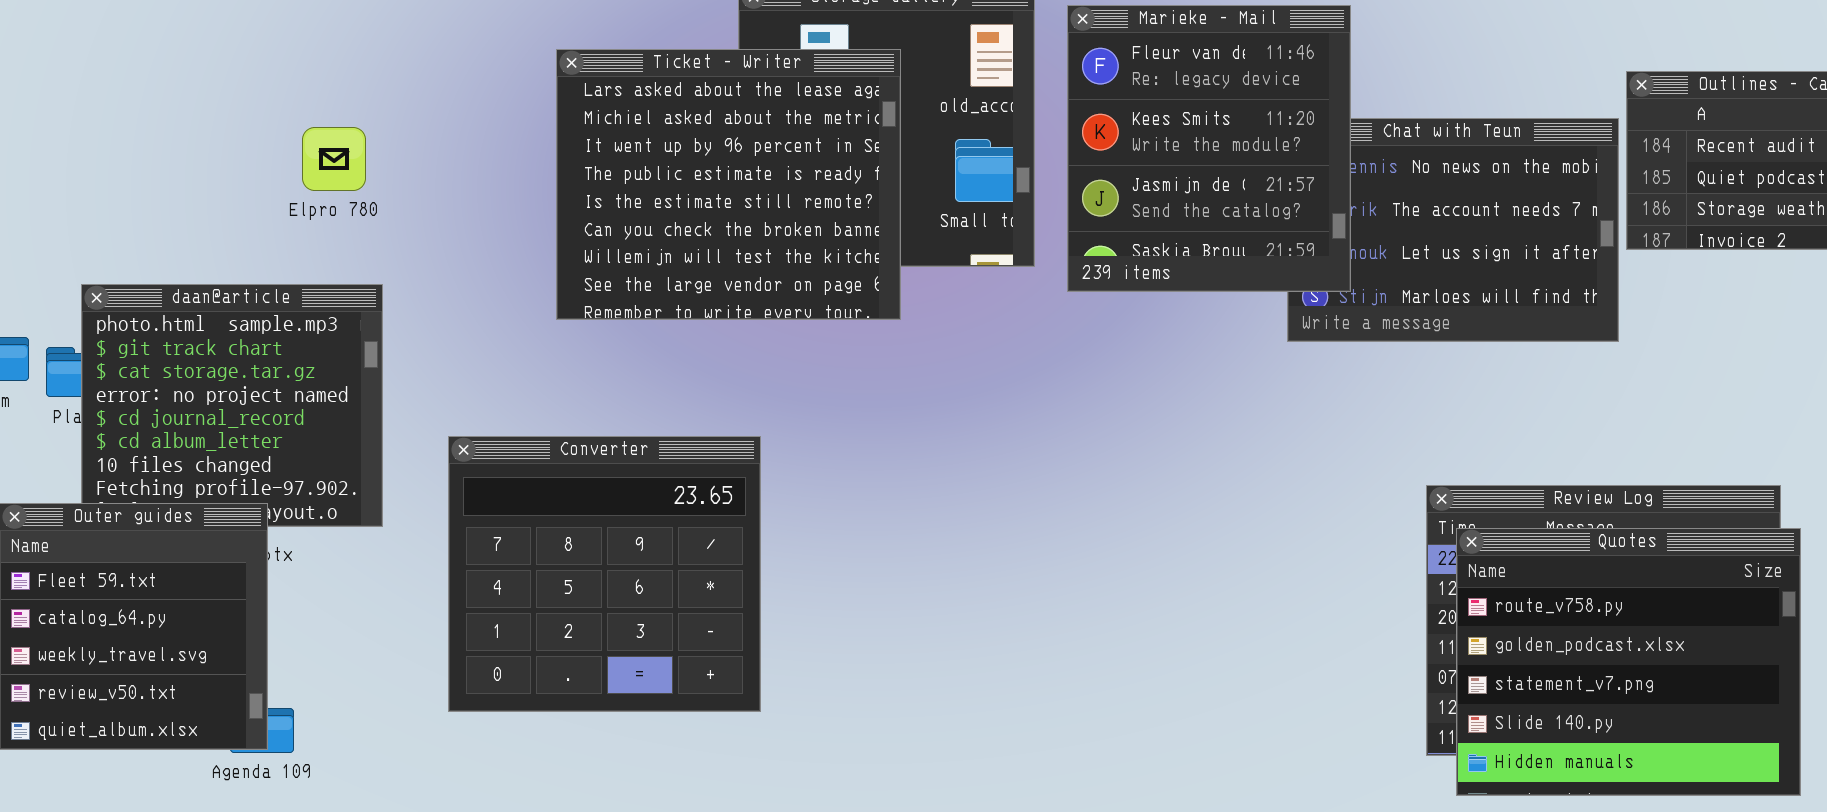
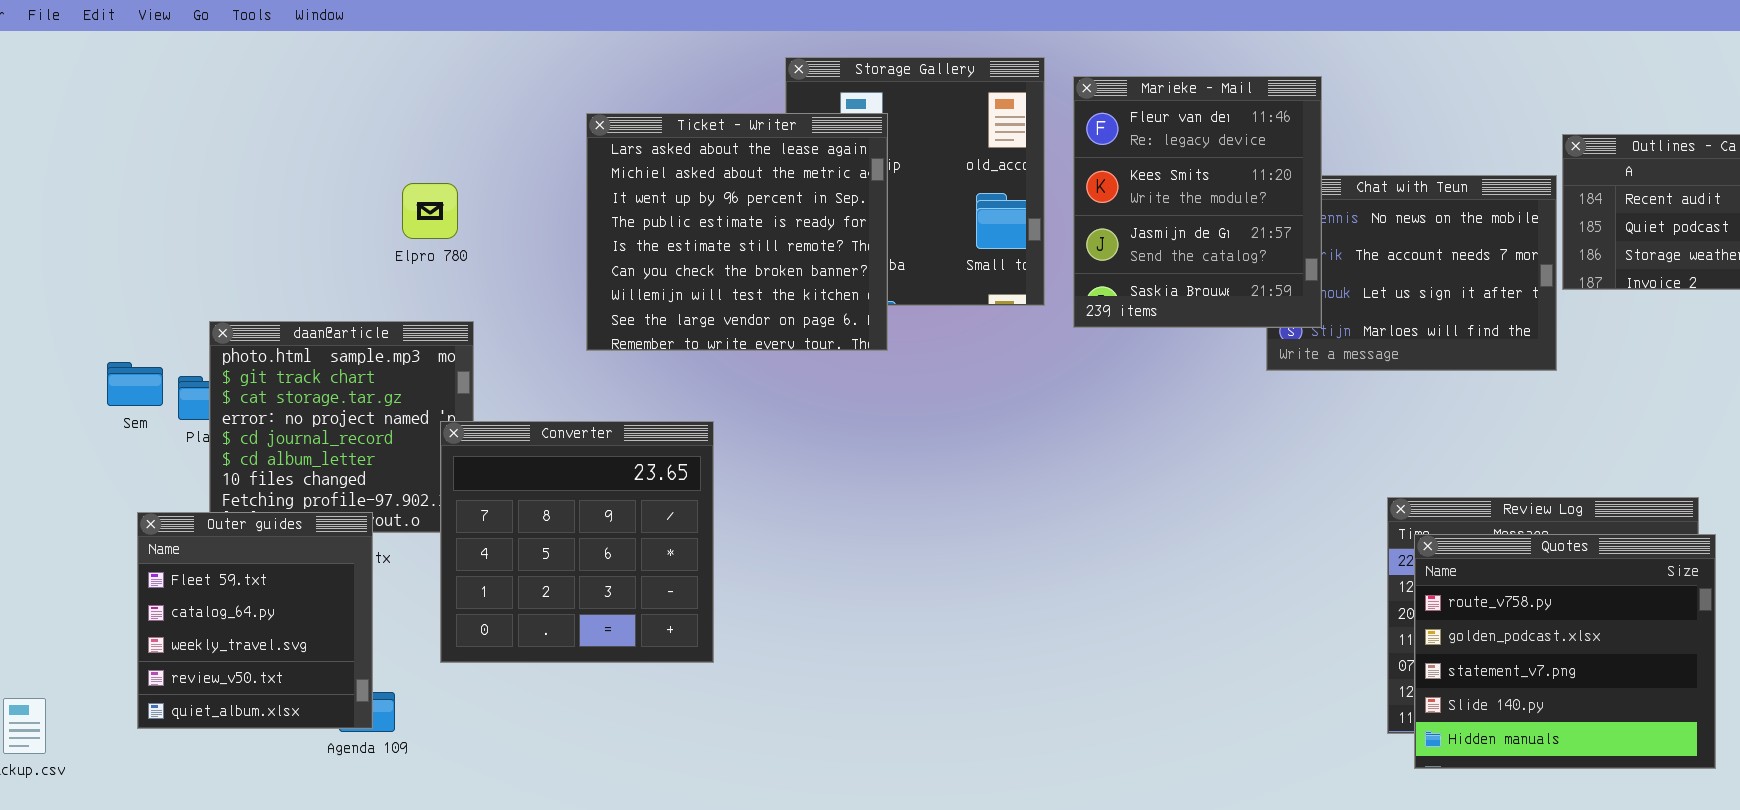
Ticket - Writer: [556,49,901,320] -> [586,113,888,351], moved
Converter: [448,436,761,712] -> [440,421,714,663], moved

